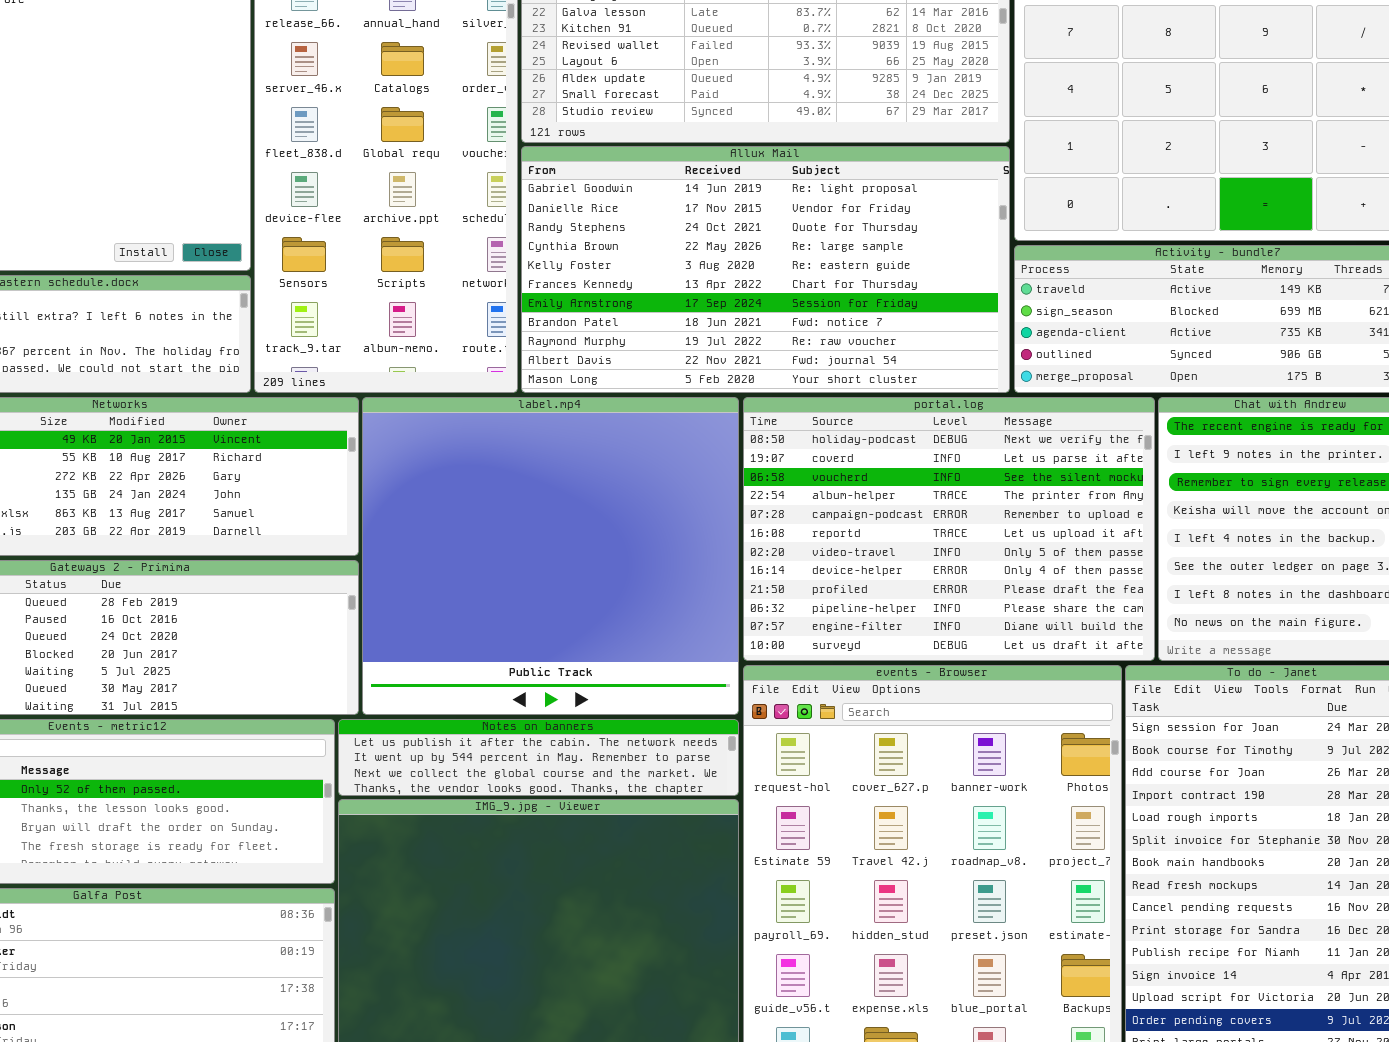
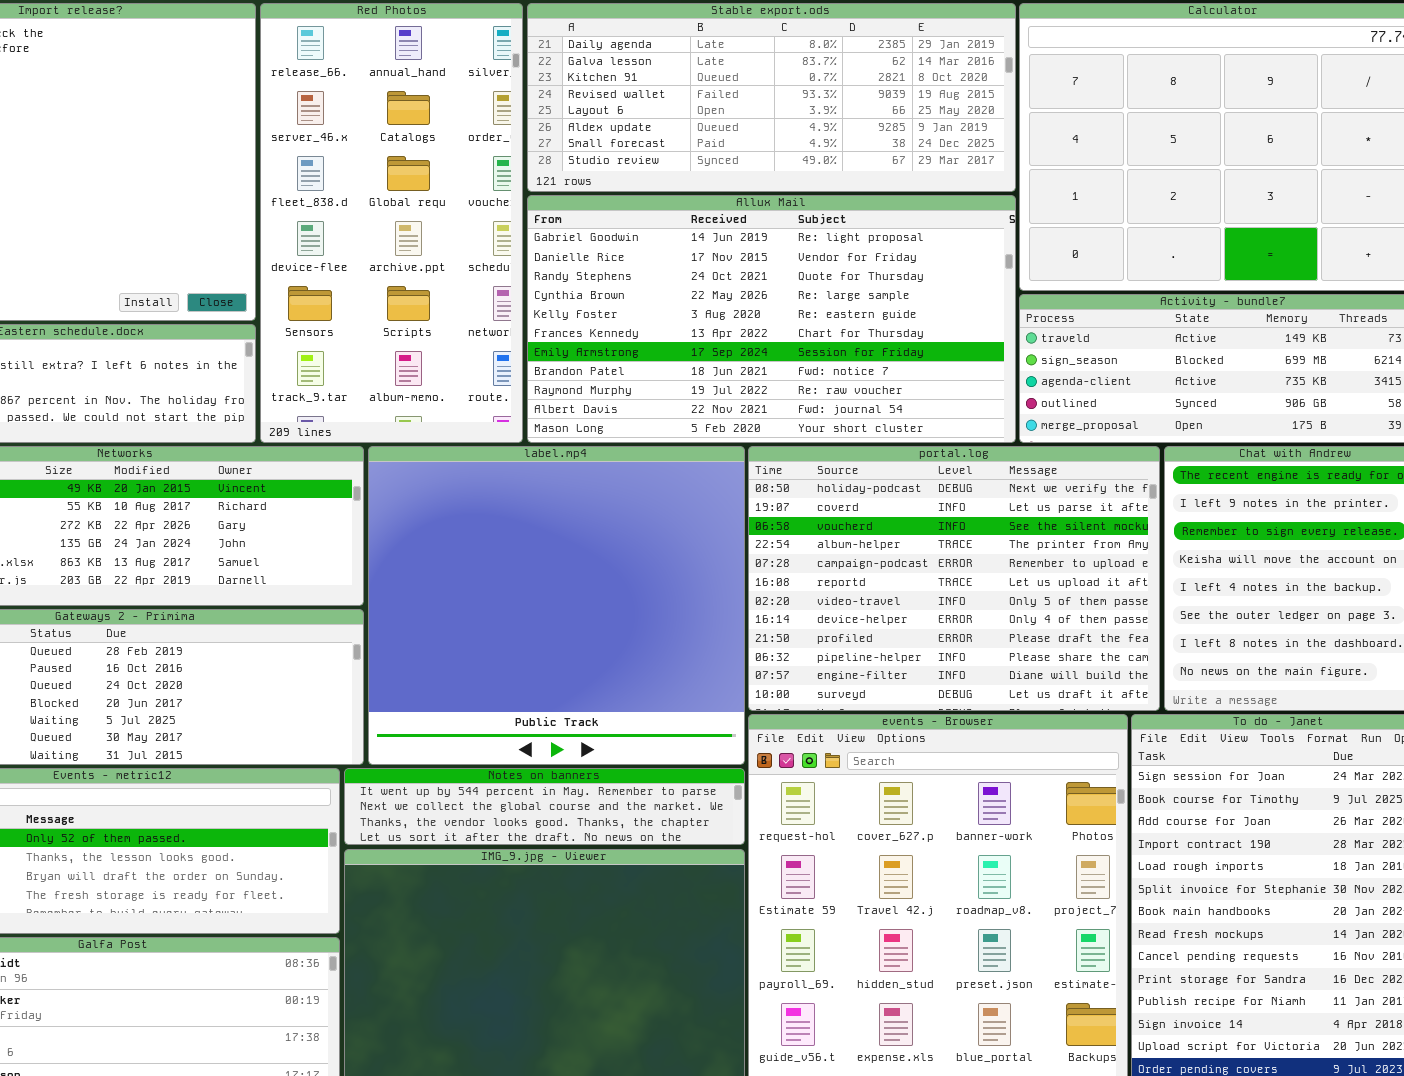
Notes on banners: [338,719,739,796] -> [344,768,745,845], scrolled down 1 row

